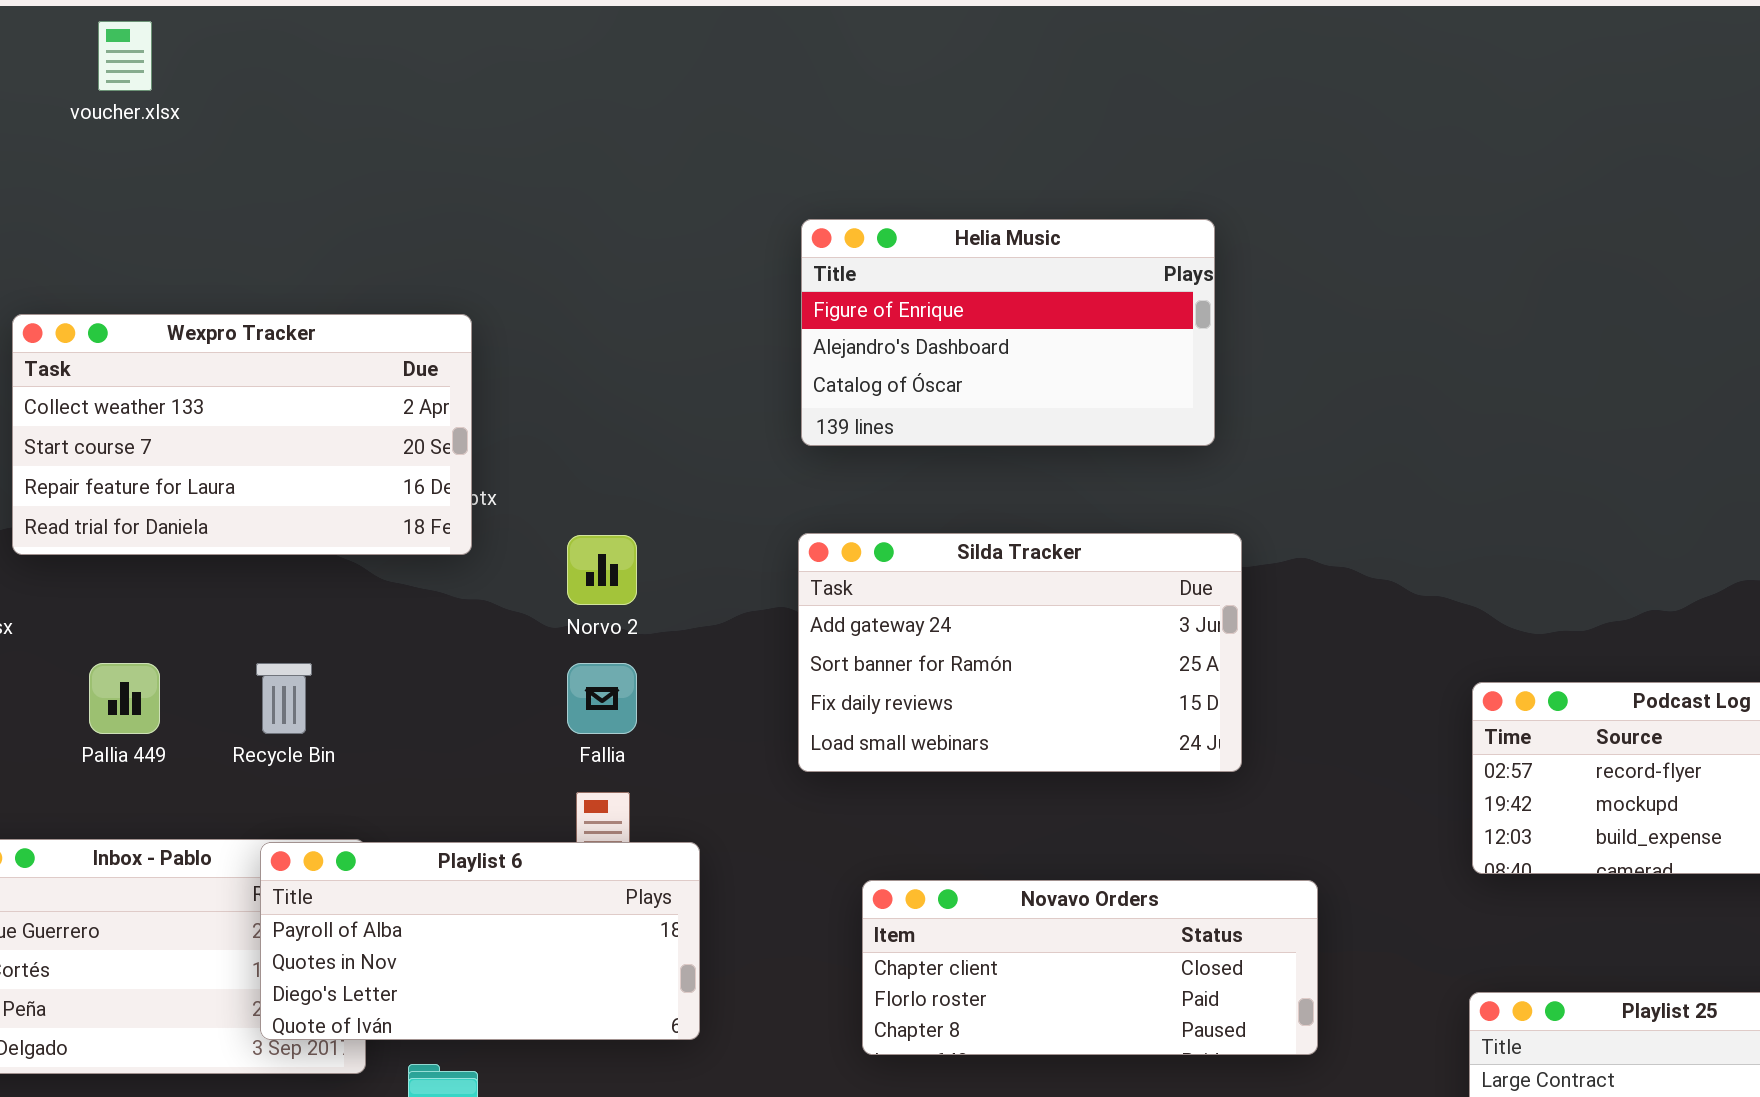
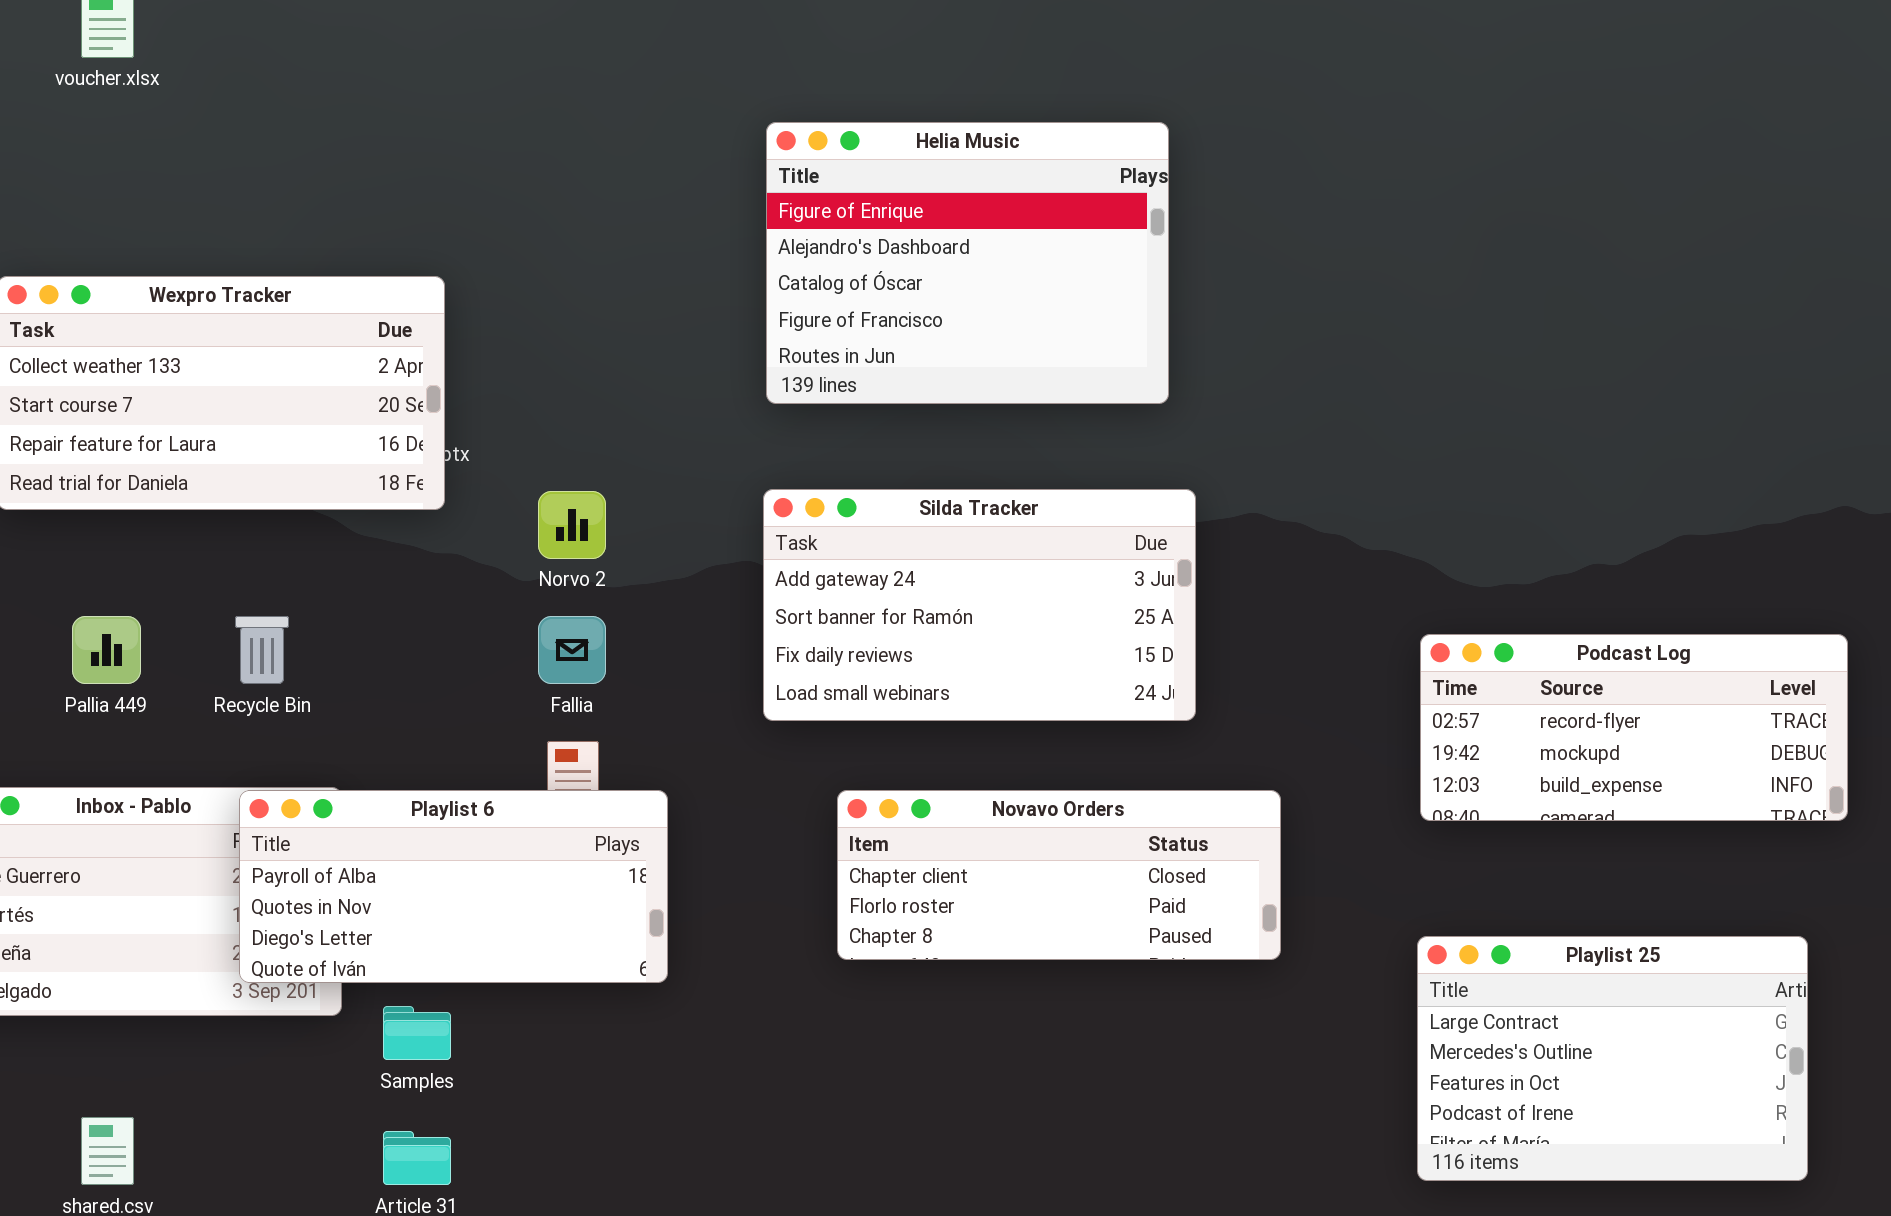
Helia Music: [801,219,1215,446] -> [766,122,1169,404], resized
Novavo Orders: [862,880,1318,1055] -> [837,790,1281,960], moved

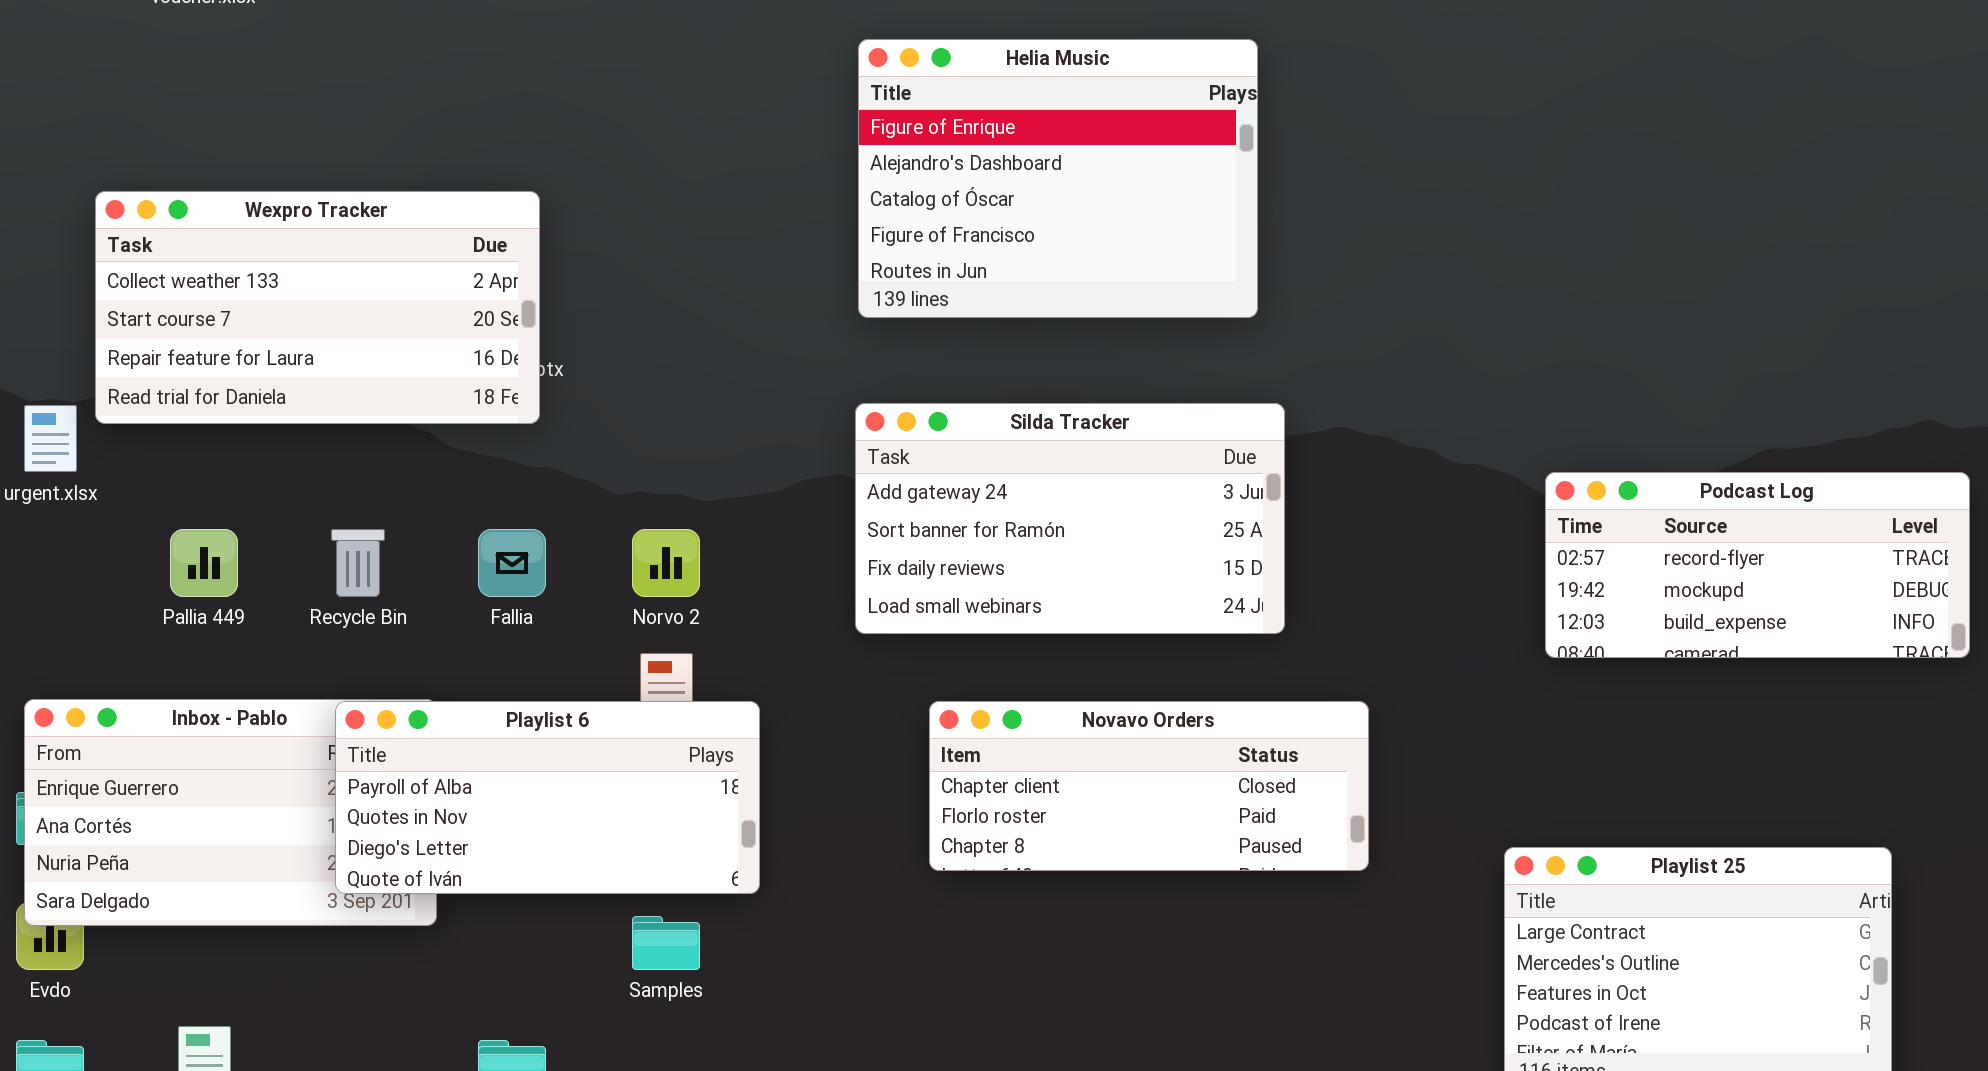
Norvo 2: [538,491,606,559] -> [632,529,700,597], moved
Fallia: [538,616,606,684] -> [478,529,546,597], moved
Podcast Log: [1420,634,1848,821] -> [1545,472,1970,658], moved
Samples: [383,1006,451,1060] -> [632,916,700,970], moved

